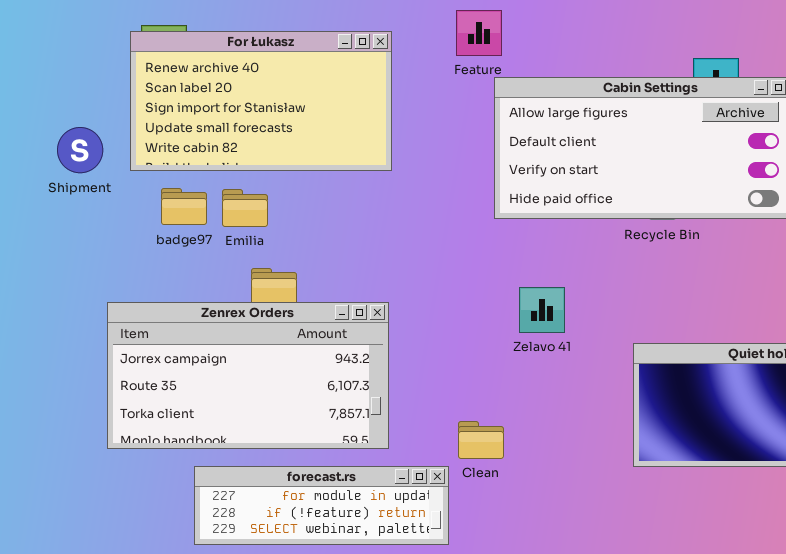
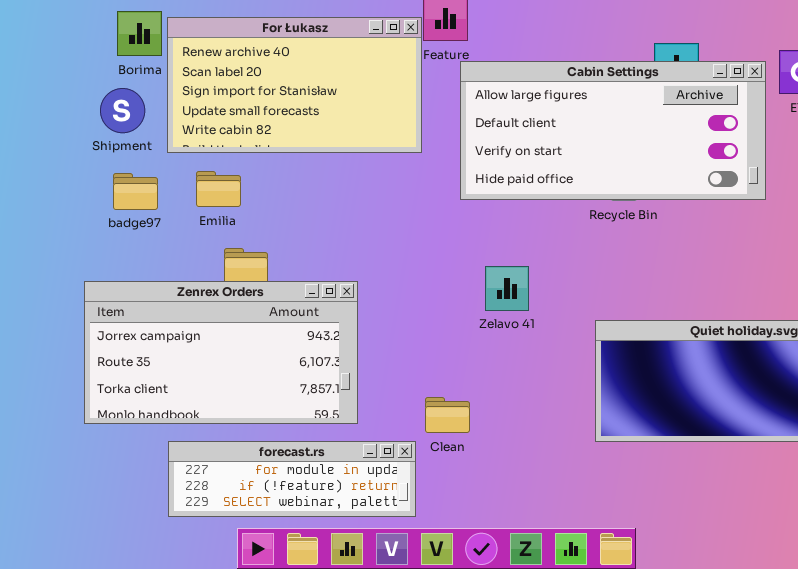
For Łukasz: [130,31,392,171] -> [167,17,422,153], moved
Shipment: [57,127,103,173] -> [100,88,145,133], moved
badge97: [161,188,207,225] -> [113,173,158,210], moved

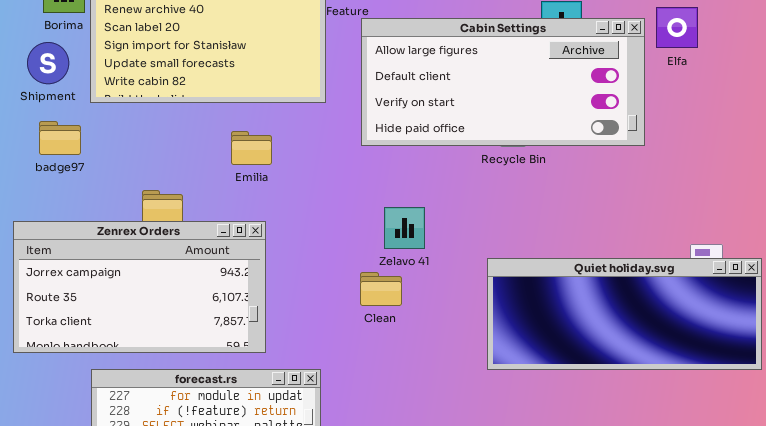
Emilia: [196,171,241,207] -> [231,131,272,165], moved
Clean: [425,397,470,433] -> [360,272,402,306], moved

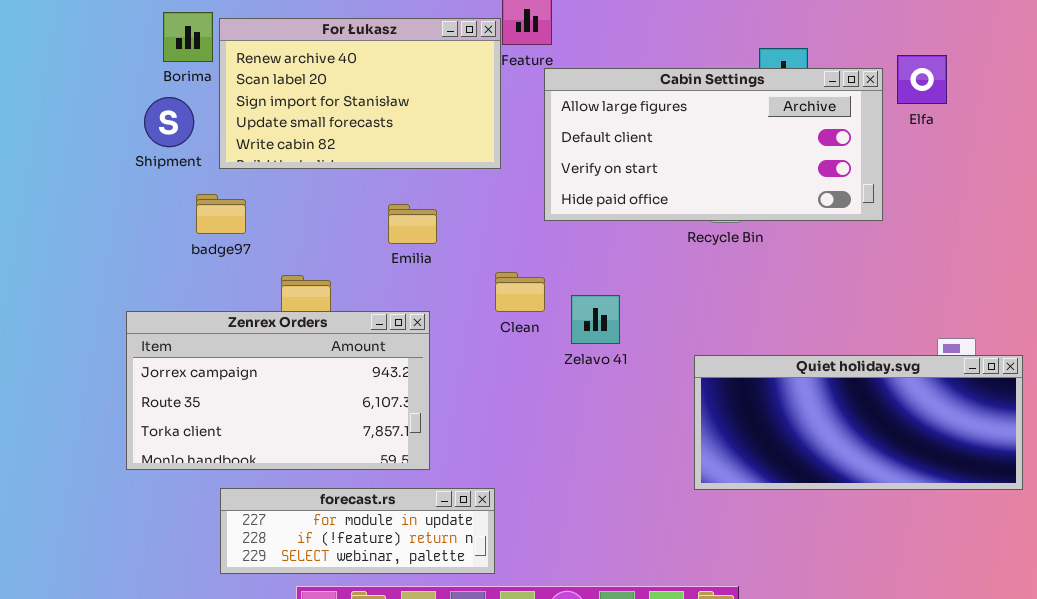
badge97: [39,121,81,155] -> [196,194,246,234], moved
Clean: [360,272,402,306] -> [495,272,545,312], moved

